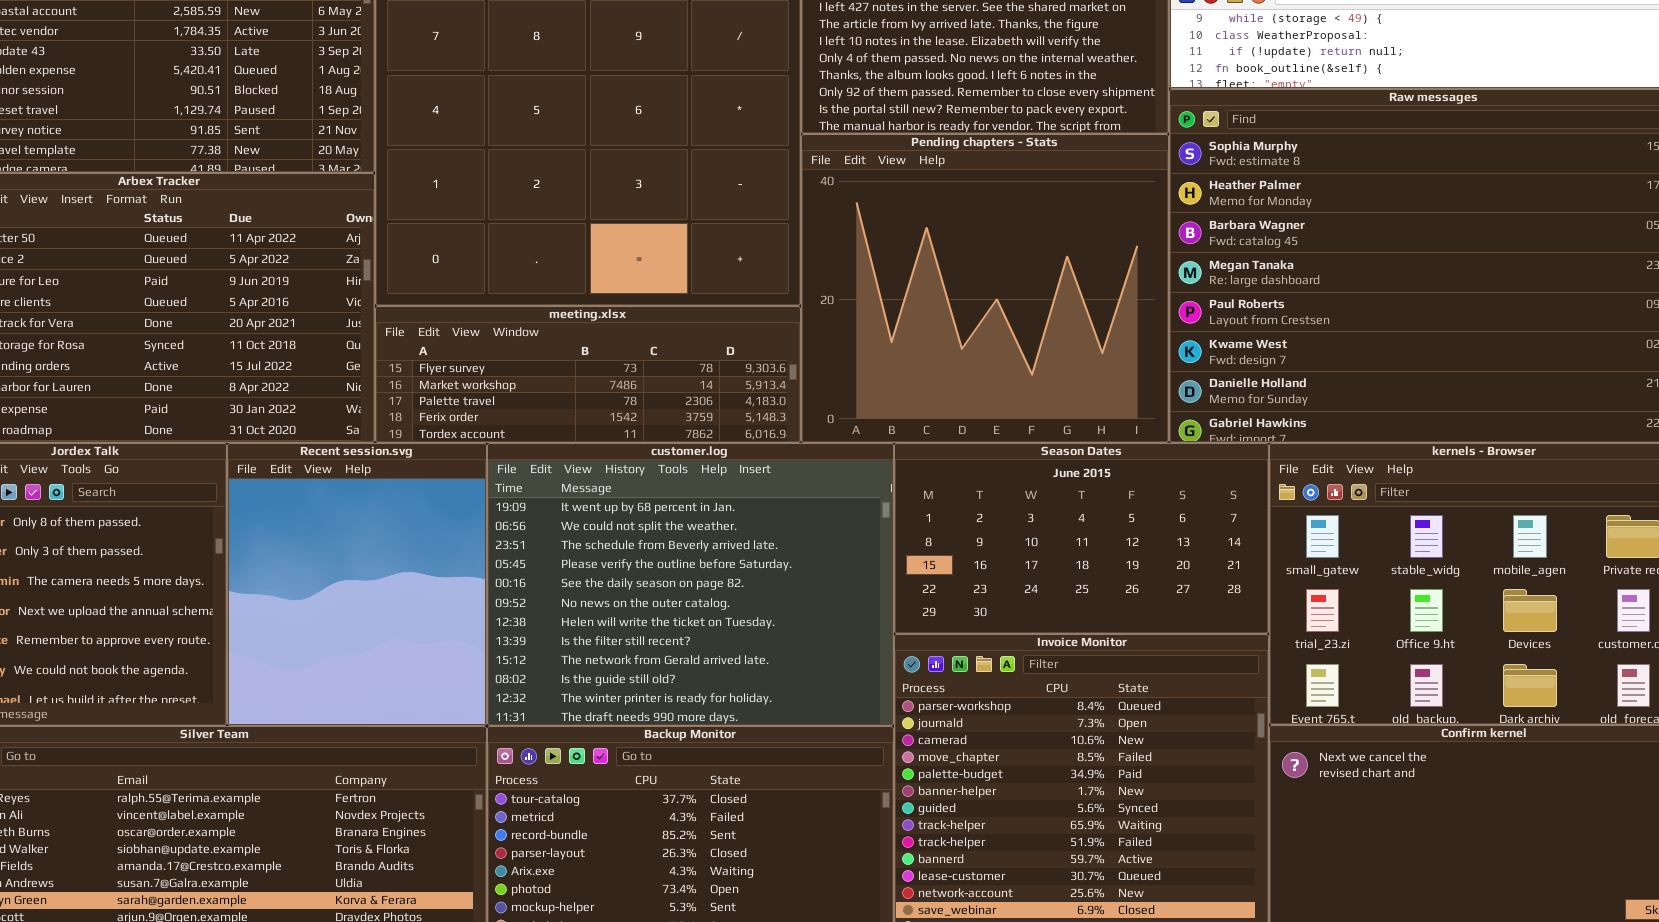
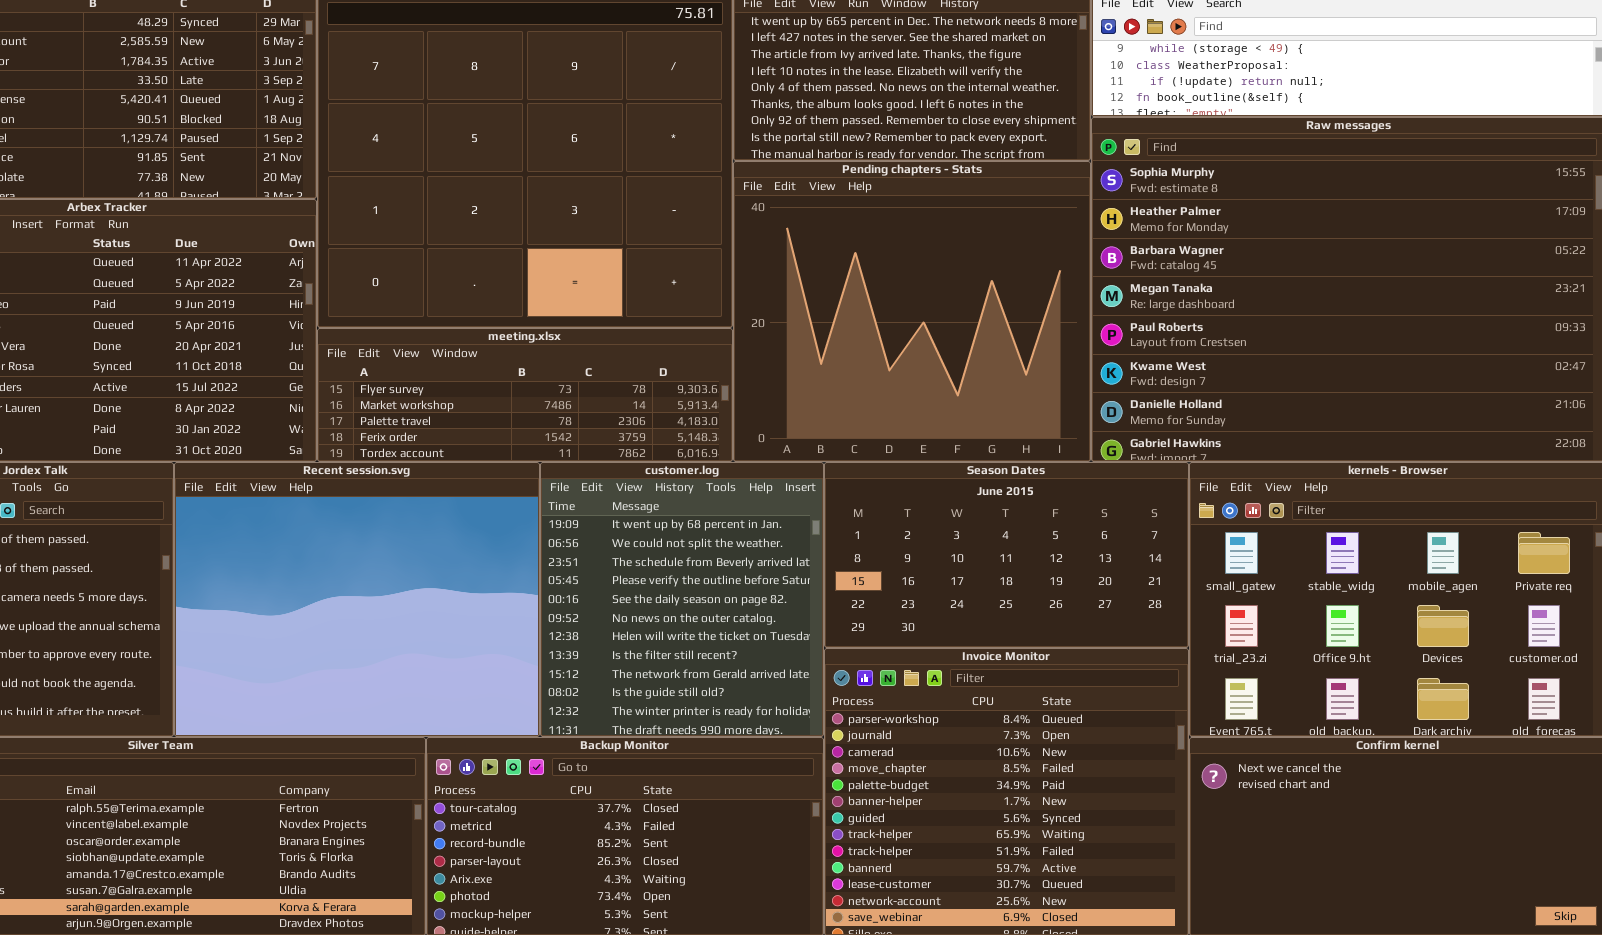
Recent session.svg: [227,443,487,726] -> [174,462,540,737], resized
customer.log: [487,443,894,726] -> [540,462,824,737], resized

